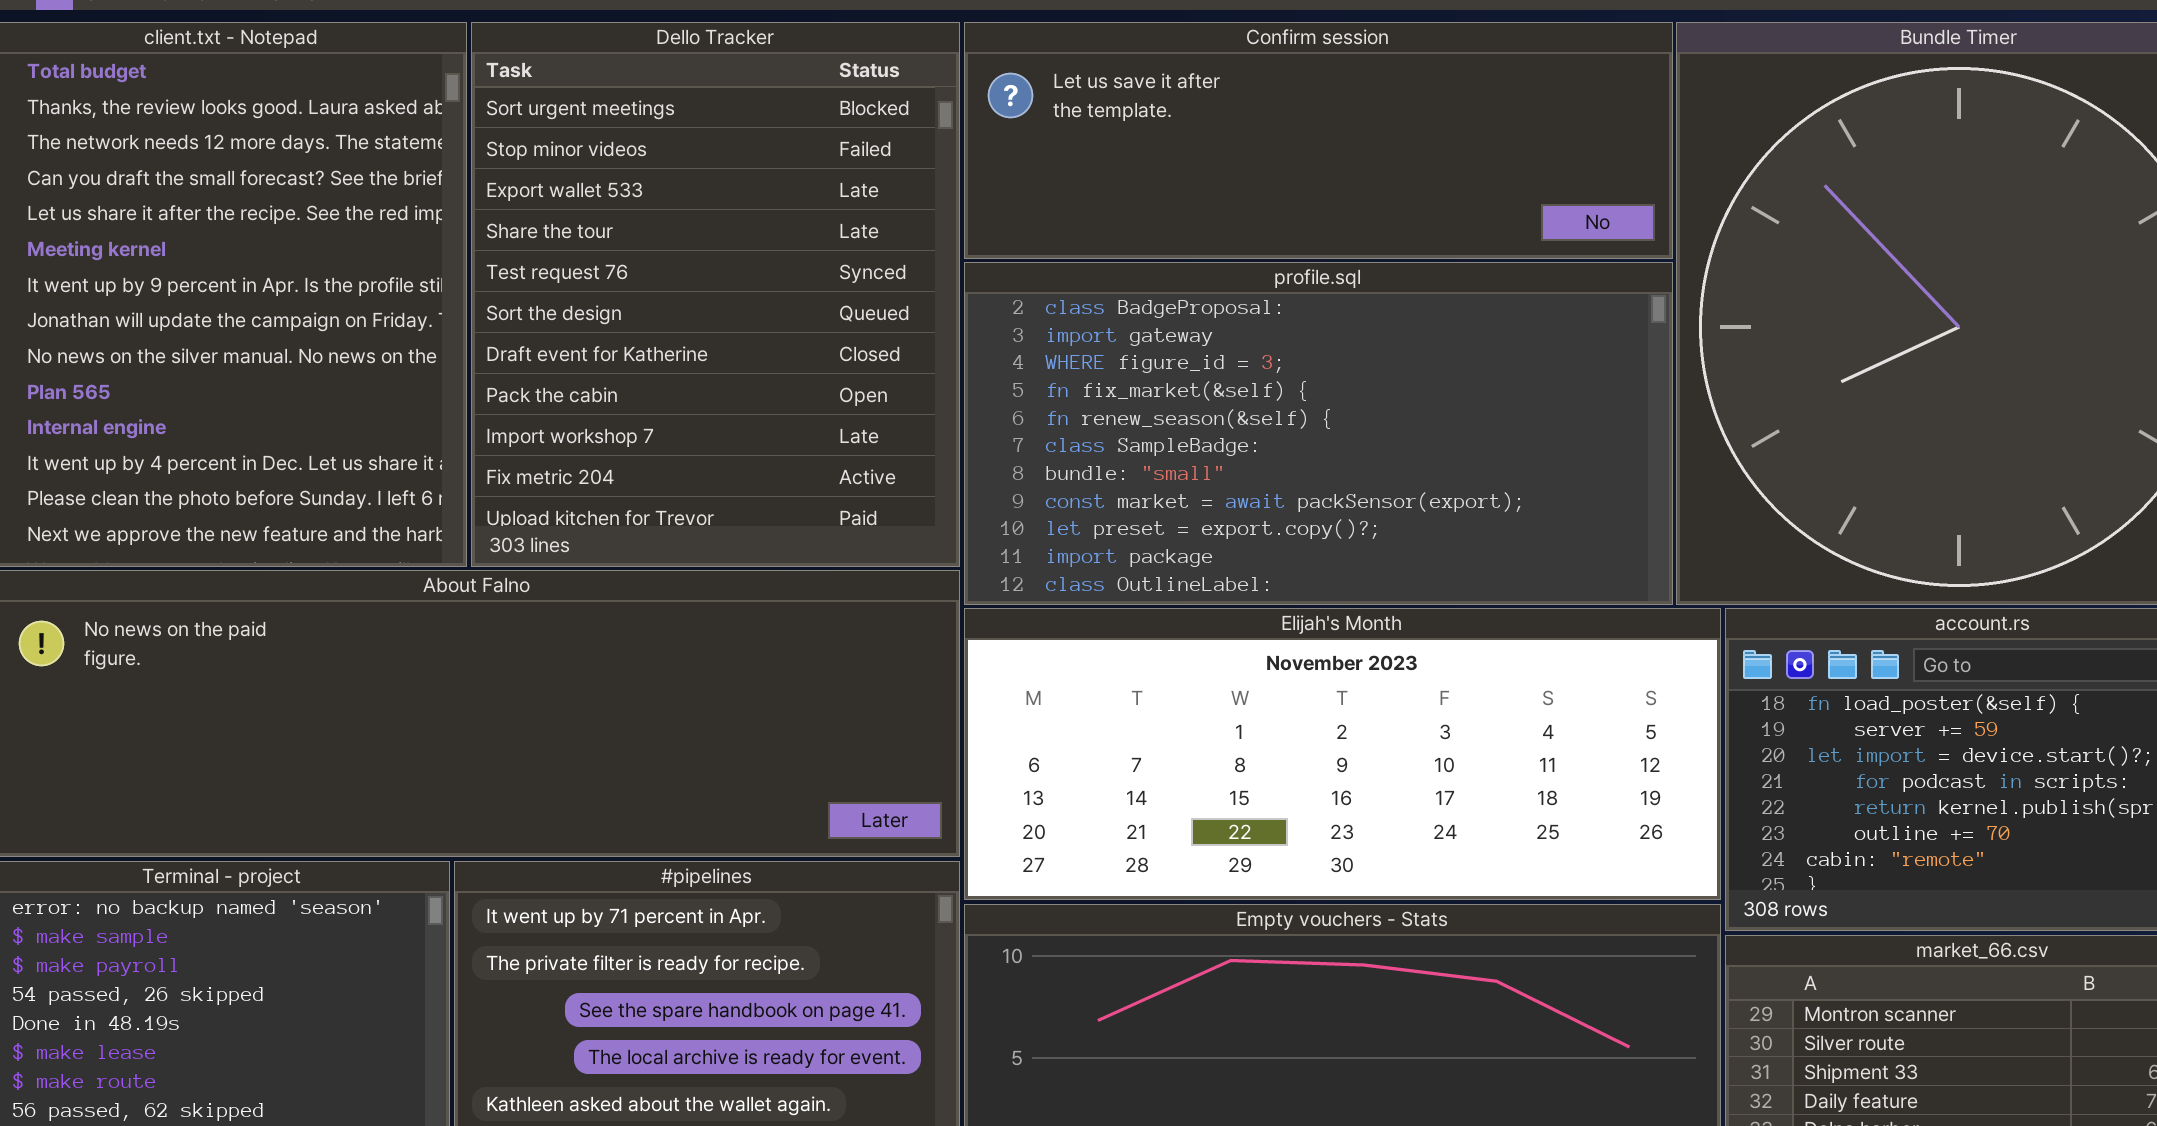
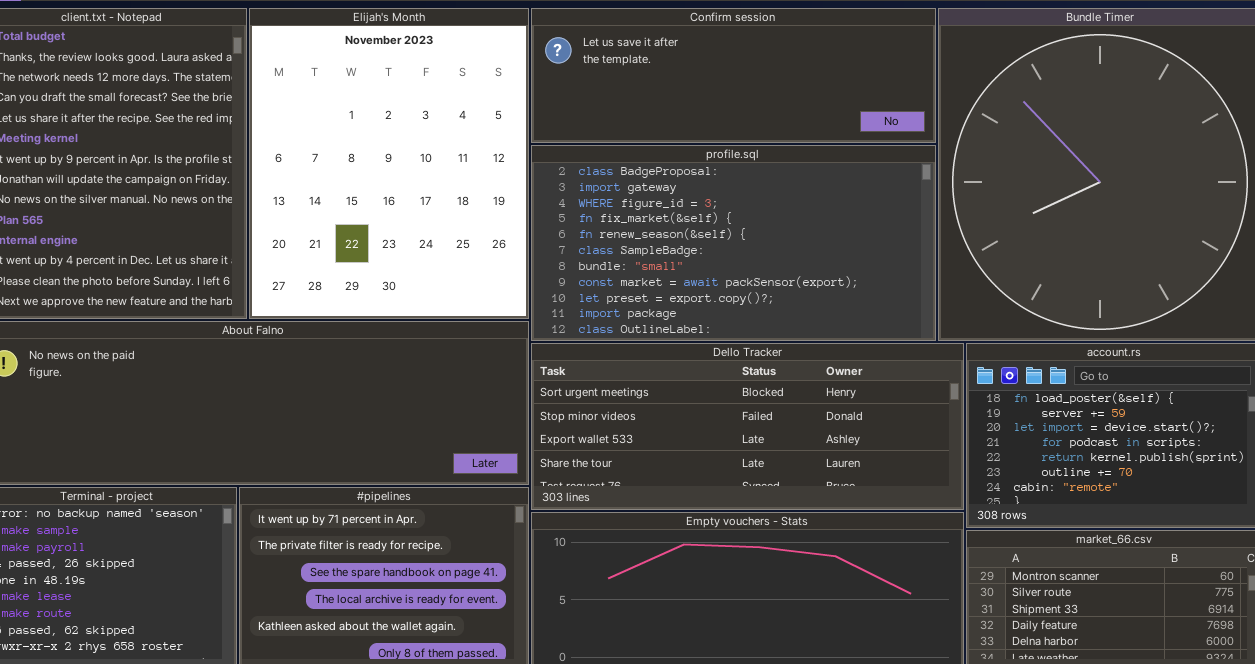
Dello Tracker: [471,22,960,567] -> [531,343,964,510], moved, resized
Elijah's Month: [964,608,1721,900] -> [249,8,529,319], moved, resized

